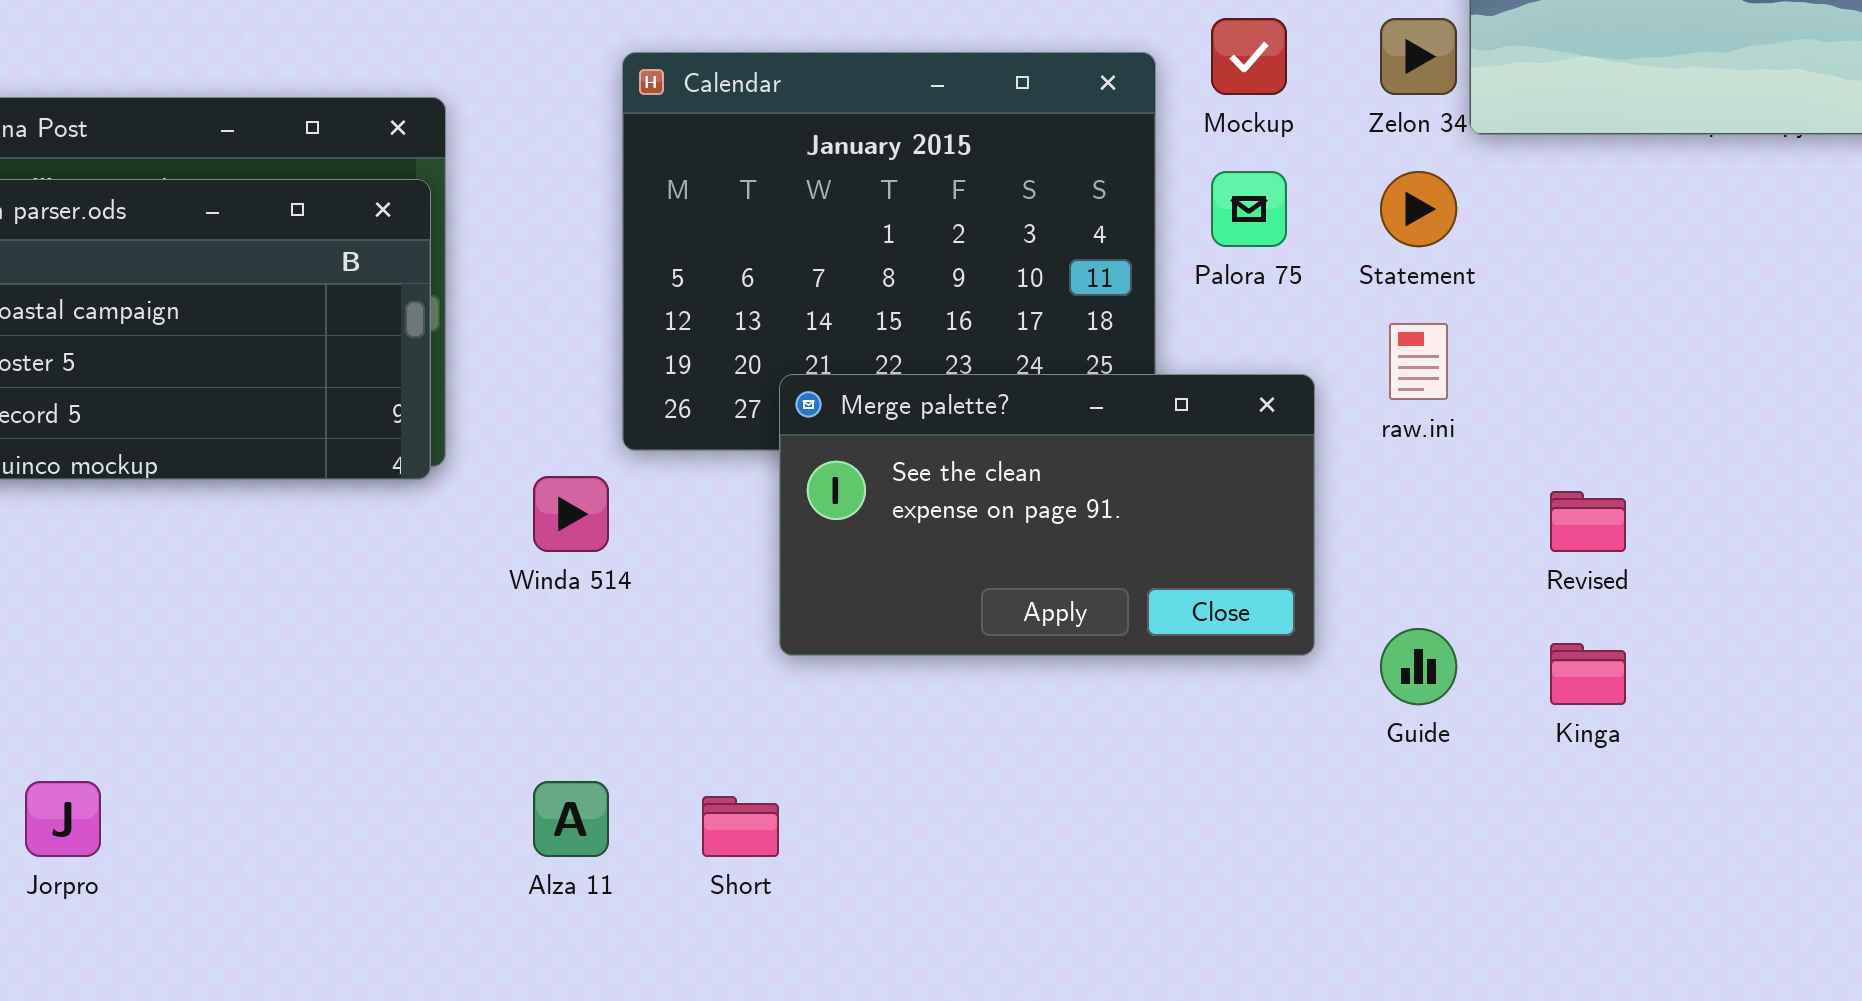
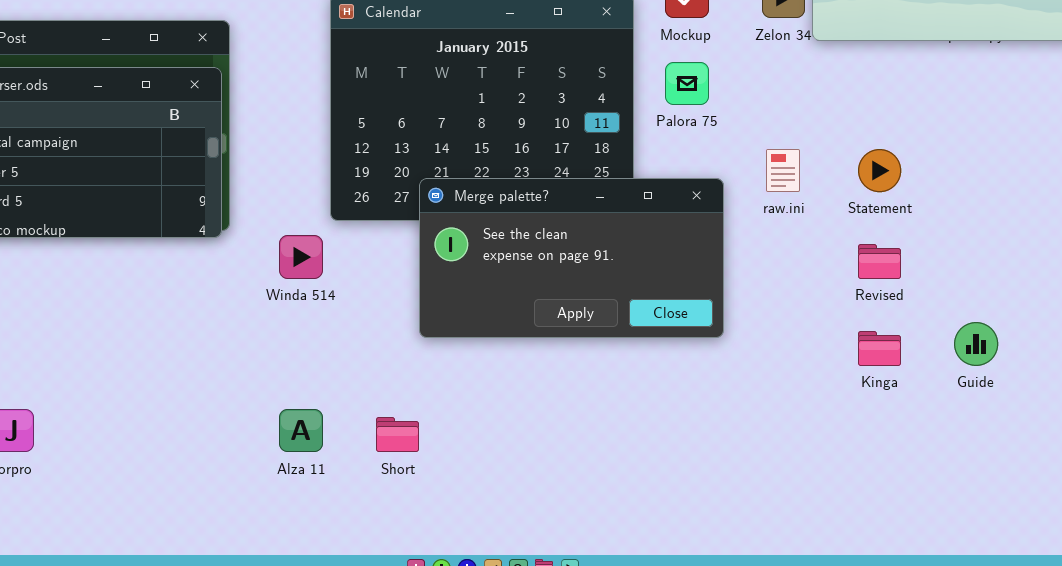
Statement: [1380,171,1457,247] -> [858,149,901,192], moved
Guide: [1380,628,1457,705] -> [954,322,998,366], moved

